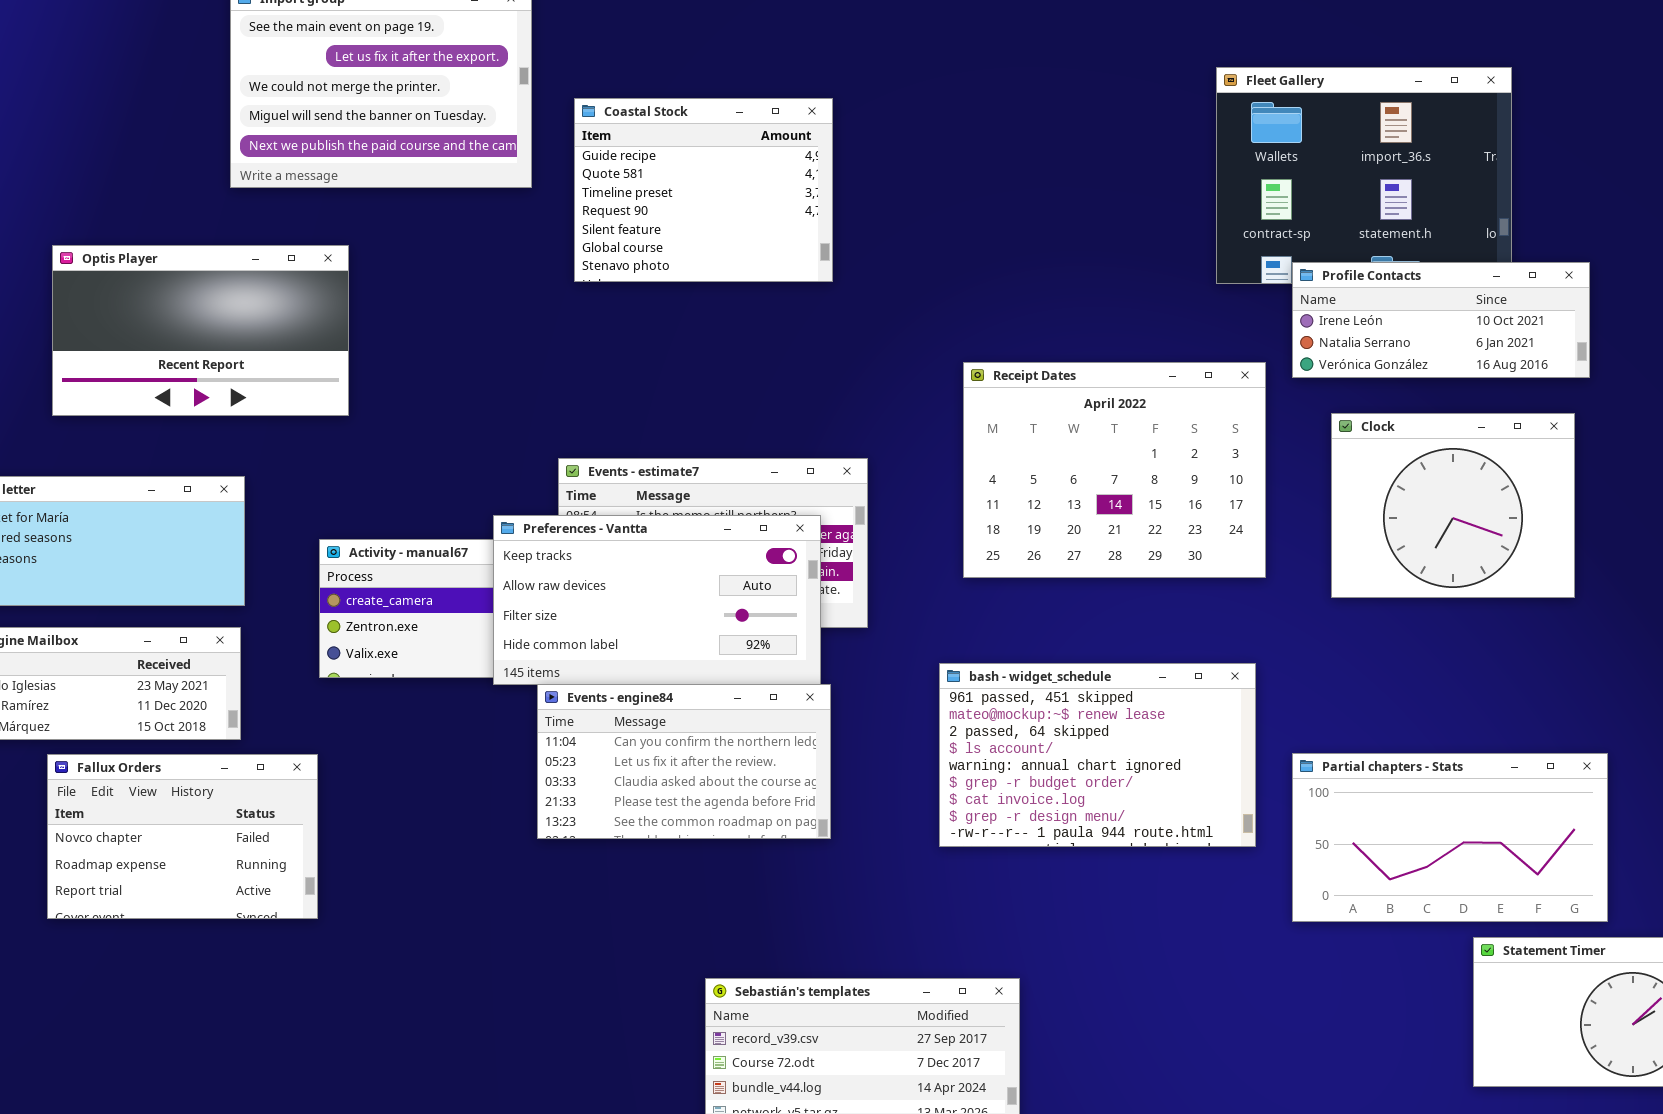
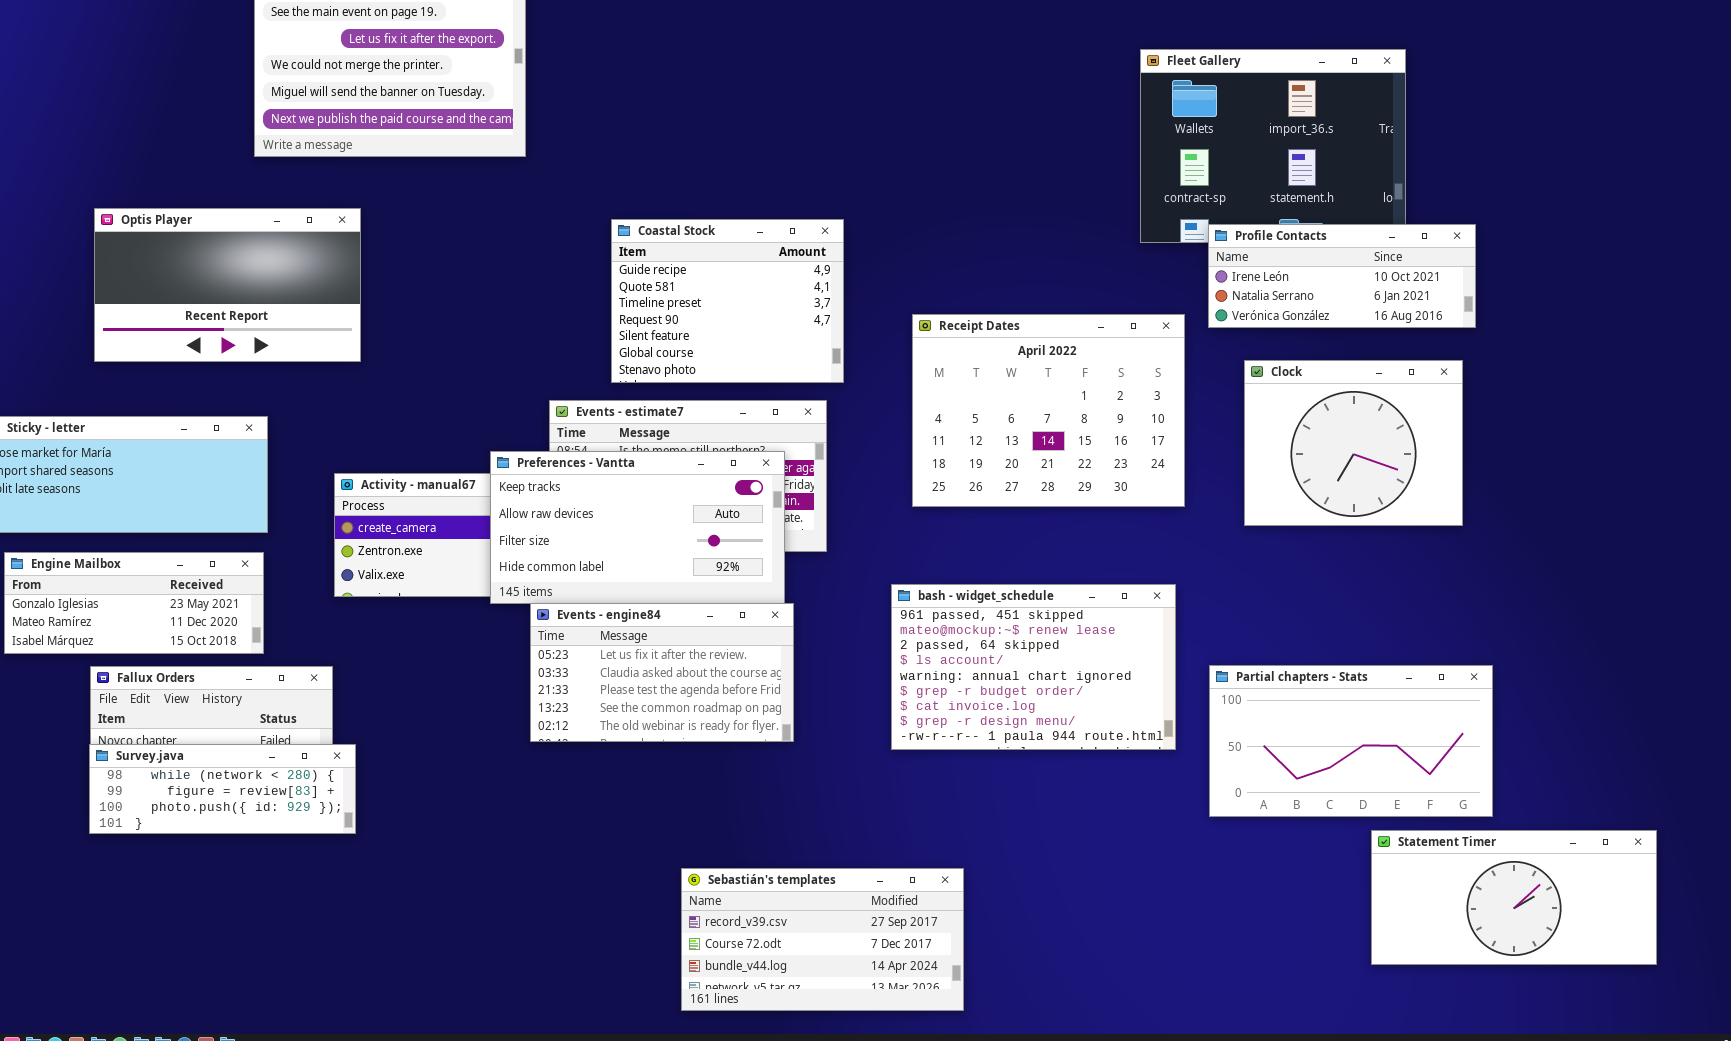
Coastal Stock: [574,98,833,282] -> [611,219,844,383], moved
Events - engine84: [537,684,831,839] -> [530,603,794,742], scrolled down 1 row
Survey.java: none -> [89,744,356,834], opened

